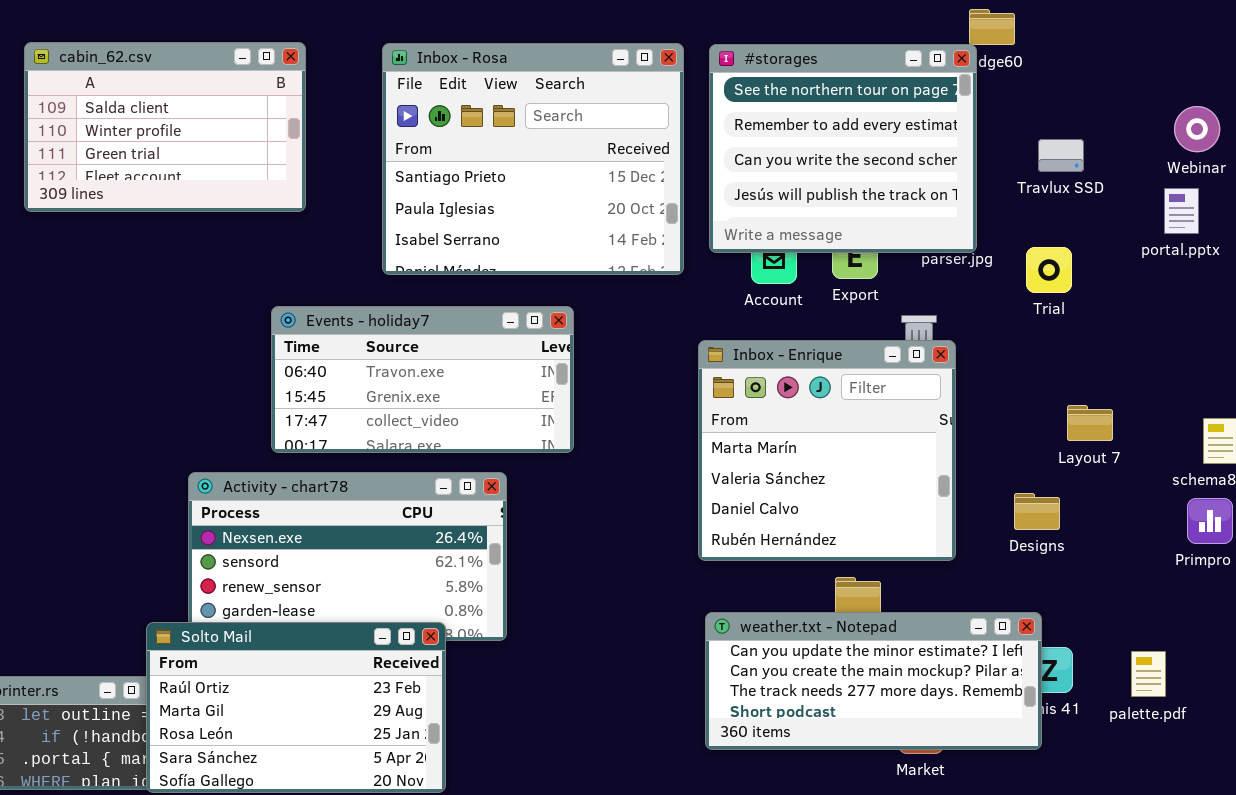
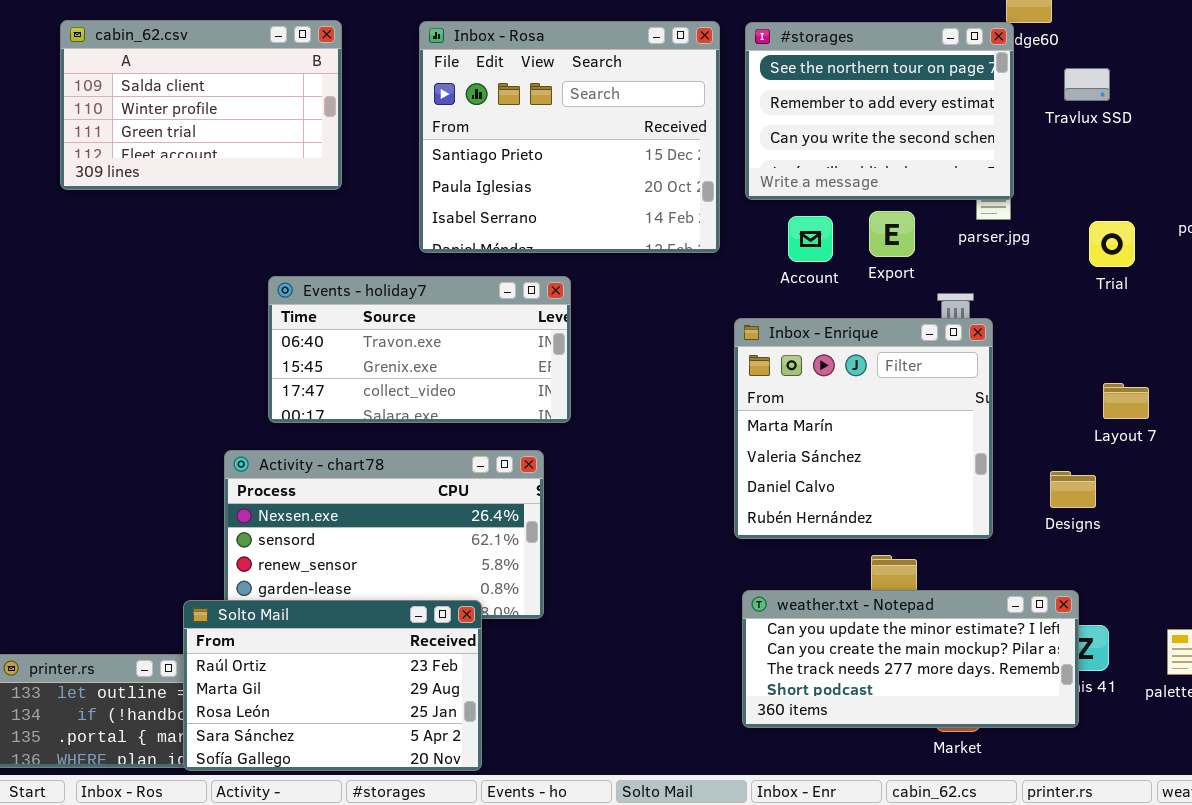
#storages: [709,44,977,253] -> [745,22,1014,200], resized
Travlux SSD: [1038,139,1084,172] -> [1064,68,1110,101], moved
Trial: [1026,247,1072,293] -> [1089,221,1135,267], moved
Events - holiday7: [271,306,574,453] -> [268,276,571,423], moved

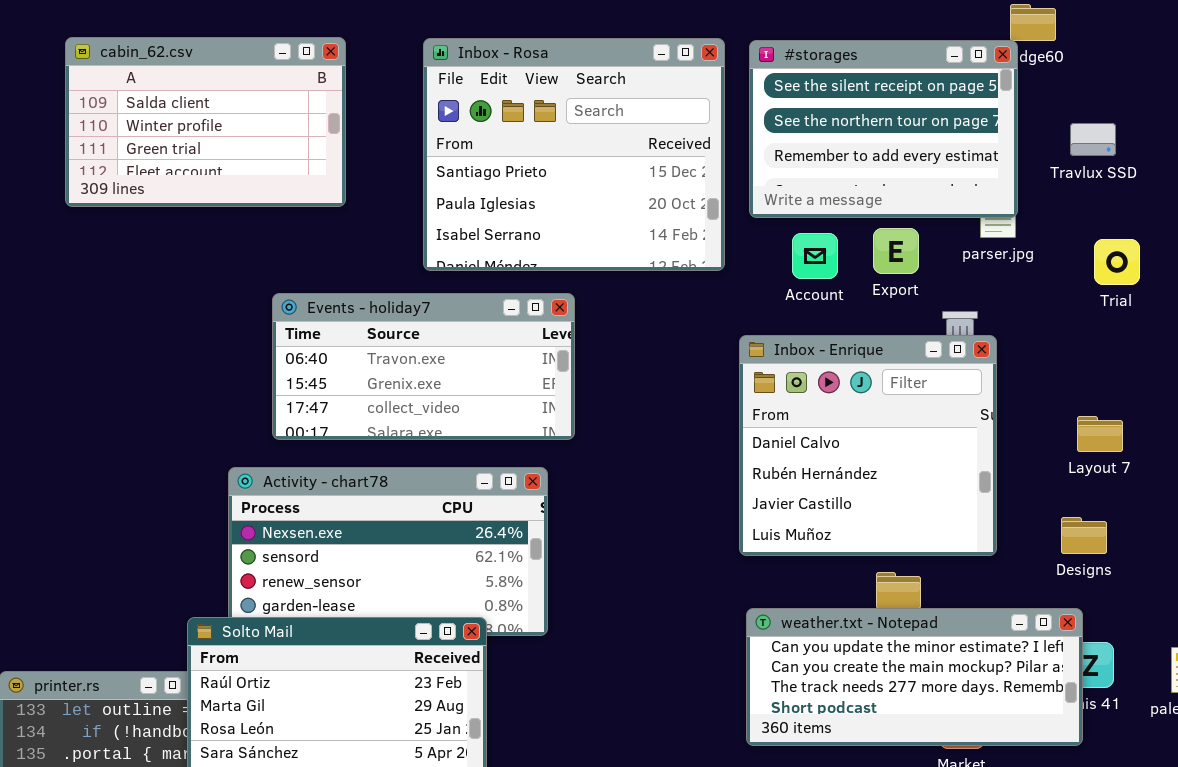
#storages: [745,22,1014,200] -> [749,40,1018,218], scrolled up 1 row
Travlux SSD: [1064,68,1110,101] -> [1070,123,1116,156], moved
Inbox - Enrique: [734,318,993,539] -> [739,335,997,556], scrolled down 2 rows
Layout 7: [1103,383,1149,419] -> [1077,416,1123,452], moved
Designs: [1050,471,1096,508] -> [1061,517,1107,554], moved

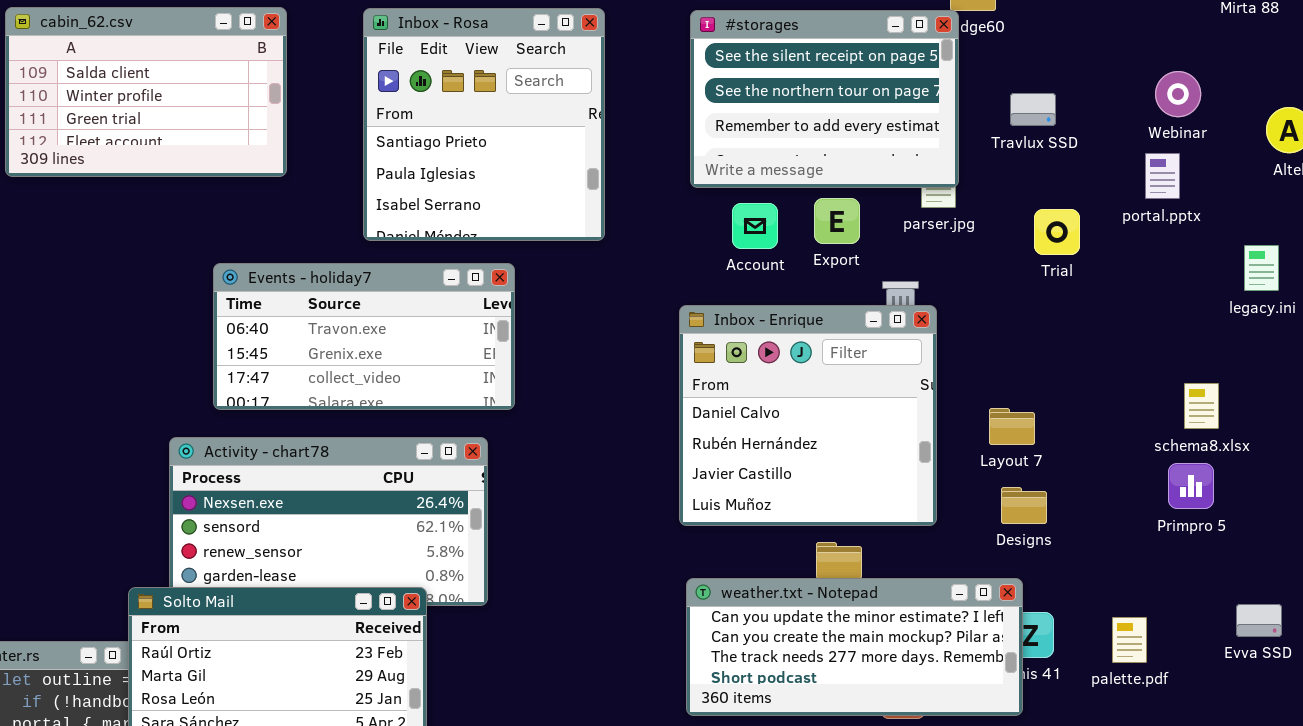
Inbox - Rosa: [423,38,725,271] -> [363,8,605,241], resized
Layout 7: [1077,416,1123,452] -> [989,408,1035,445], moved

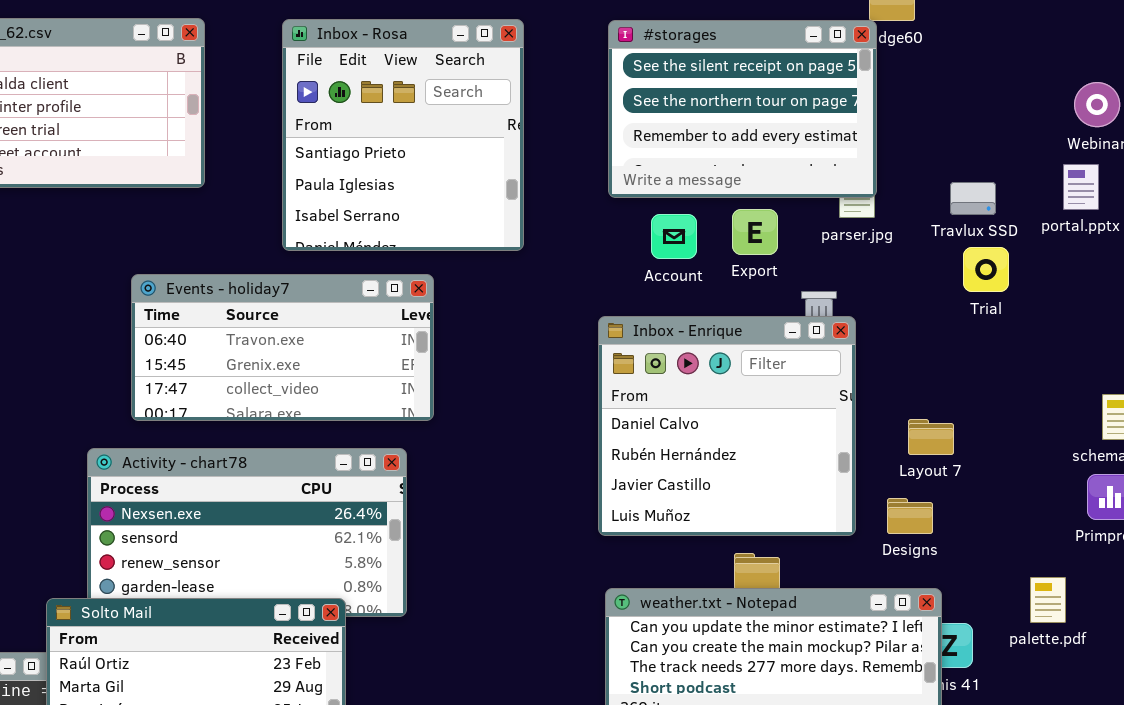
Travlux SSD: [1010,93,1056,126] -> [950,182,996,215], moved
Trial: [1034,209,1080,255] -> [963,247,1009,292], moved
Designs: [1001,487,1047,524] -> [887,498,933,534], moved
palette.pdf: [1112,617,1147,663] -> [1030,577,1066,623], moved

